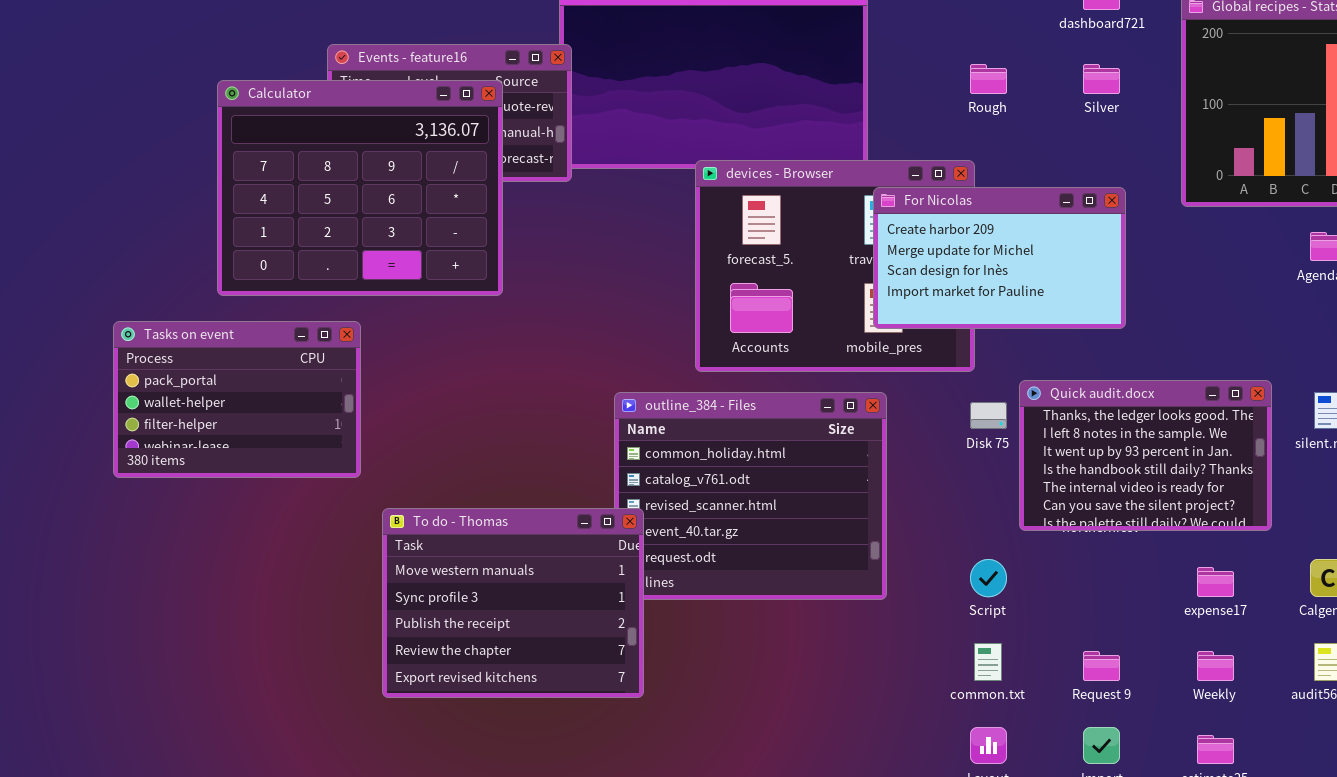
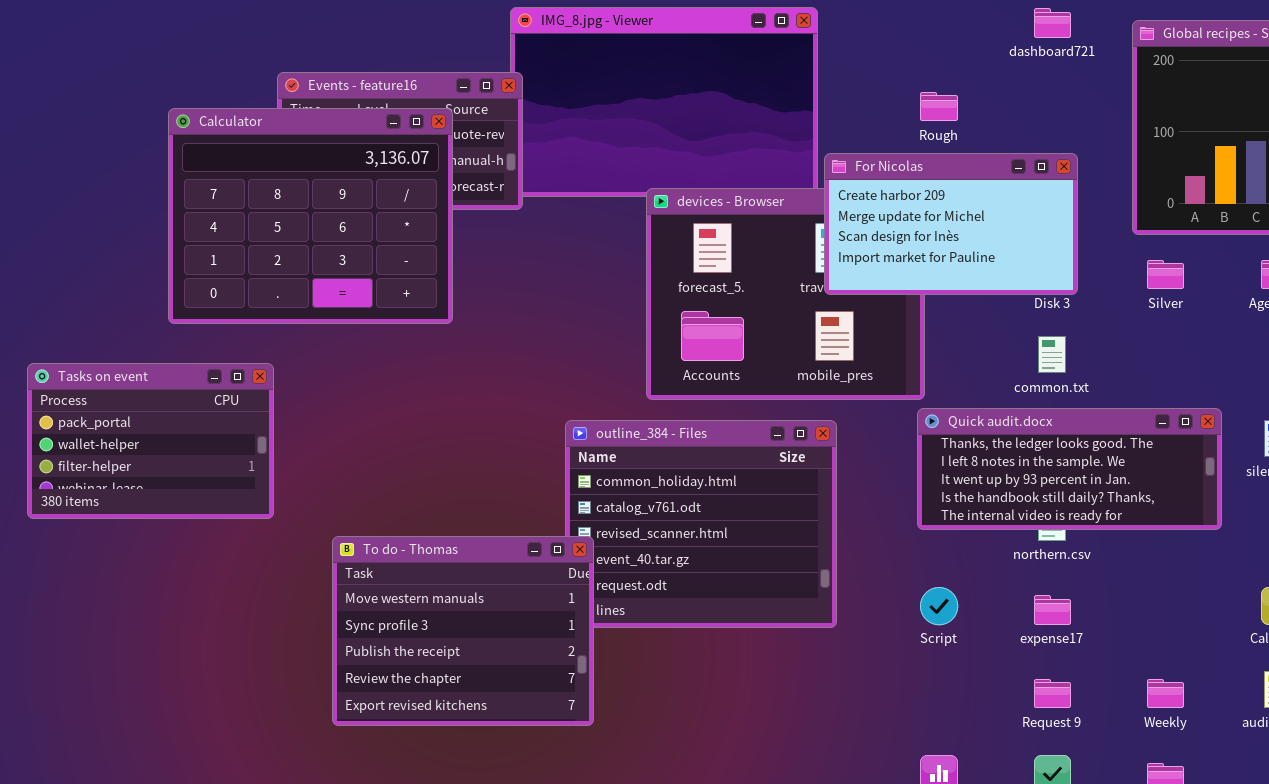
Silver: [1083,64,1120,94] -> [1147,260,1184,289], moved
For Nicolas: [873,187,1126,329] -> [824,153,1078,295], moved
Tasks on event: [113,321,361,478] -> [27,363,274,519], moved
Quick audit.docx: [1019,380,1272,531] -> [917,408,1222,530], resized
expense17: [1197,567,1234,597] -> [1034,595,1071,625], moved
common.txt: [974,643,1002,681] -> [1038,336,1066,373], moved

